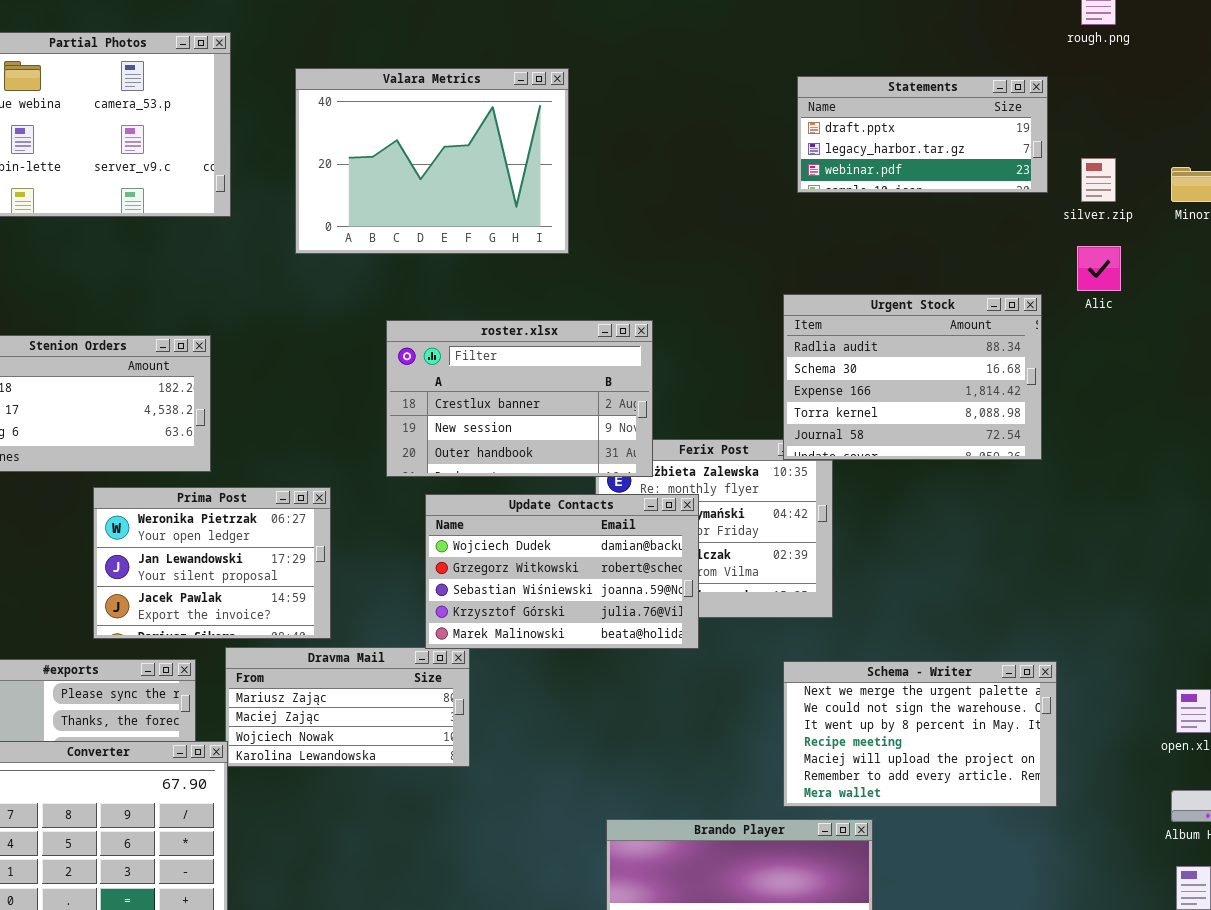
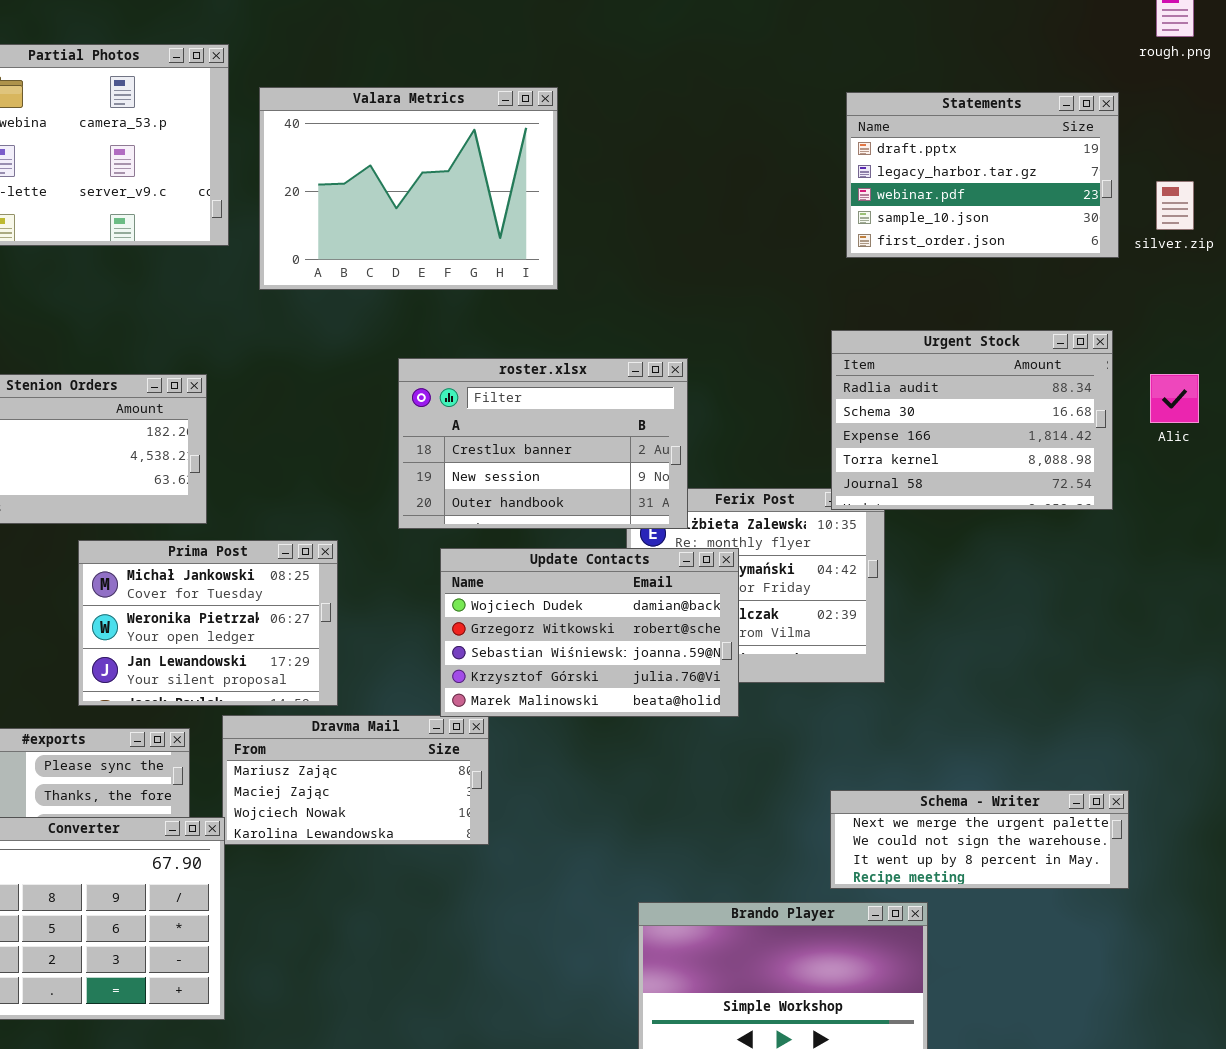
Valara Metrics: [295,68,569,254] -> [259,87,558,290], moved
Statements: [797,76,1048,193] -> [846,92,1119,258], resized
Alic: [1077,246,1121,291] -> [1150,374,1199,423], moved
Prima Post: [93,487,331,639] -> [78,540,338,706], scrolled up 1 row
Schema - Writer: [783,661,1057,807] -> [830,790,1129,889], resized

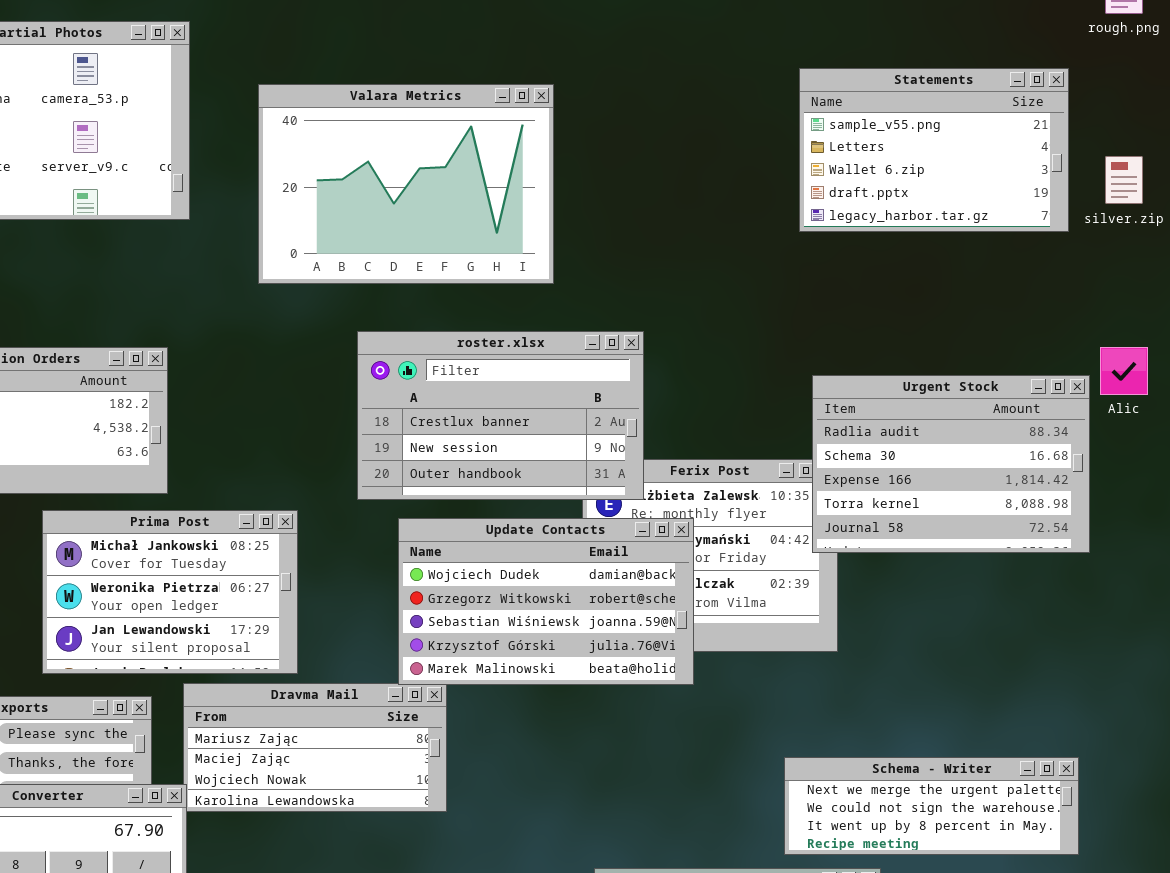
Valara Metrics: [259,87,558,290] -> [258,84,554,284], moved
Statements: [846,92,1119,258] -> [799,68,1069,232], scrolled up 3 rows
Urgent Stock: [831,330,1113,510] -> [812,375,1090,553], moved

